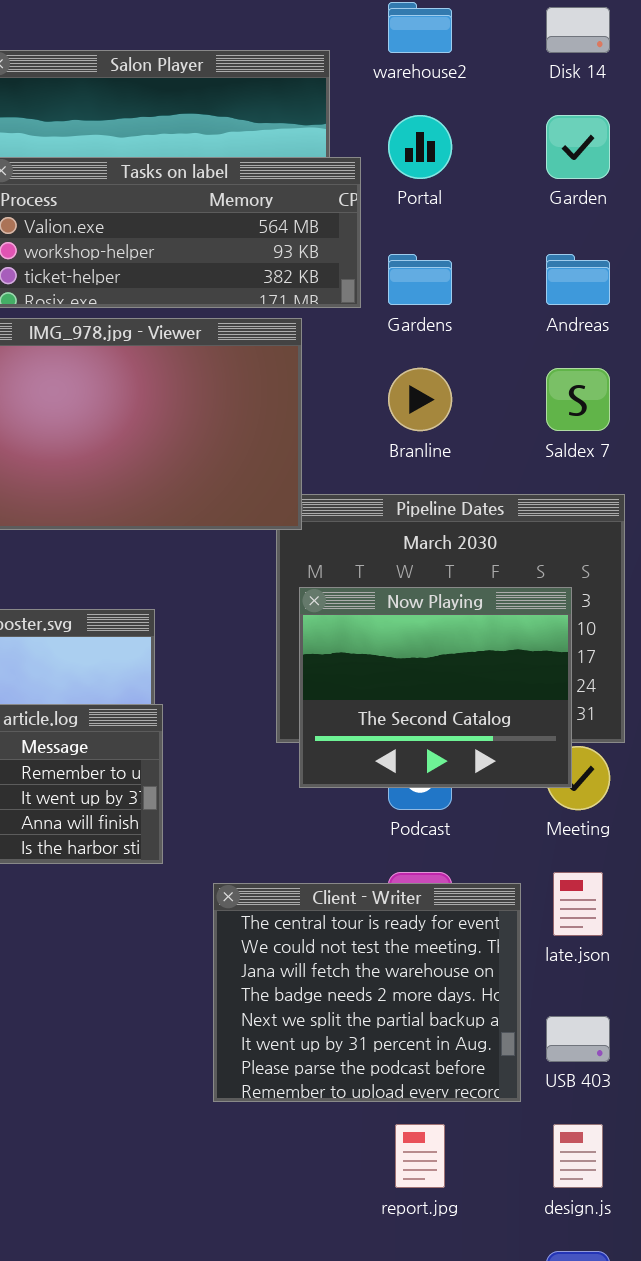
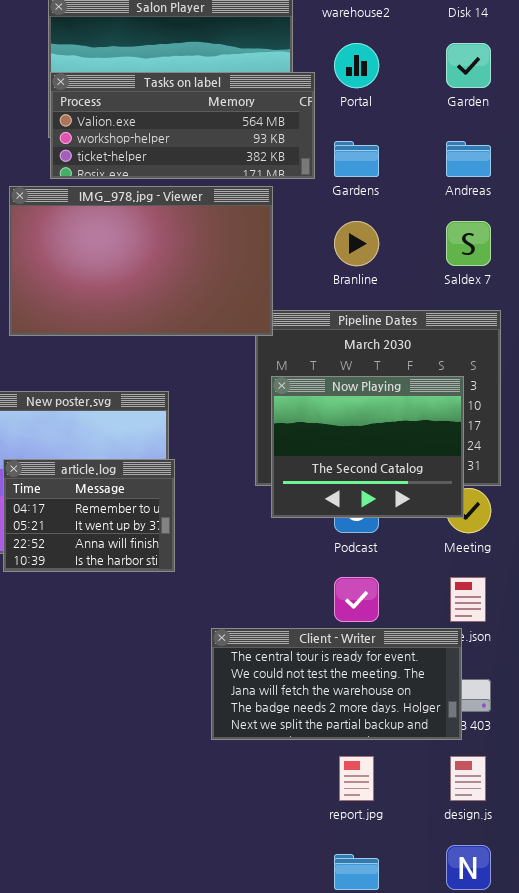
Client - Writer: [213,883,521,1102] -> [211,628,462,740], resized

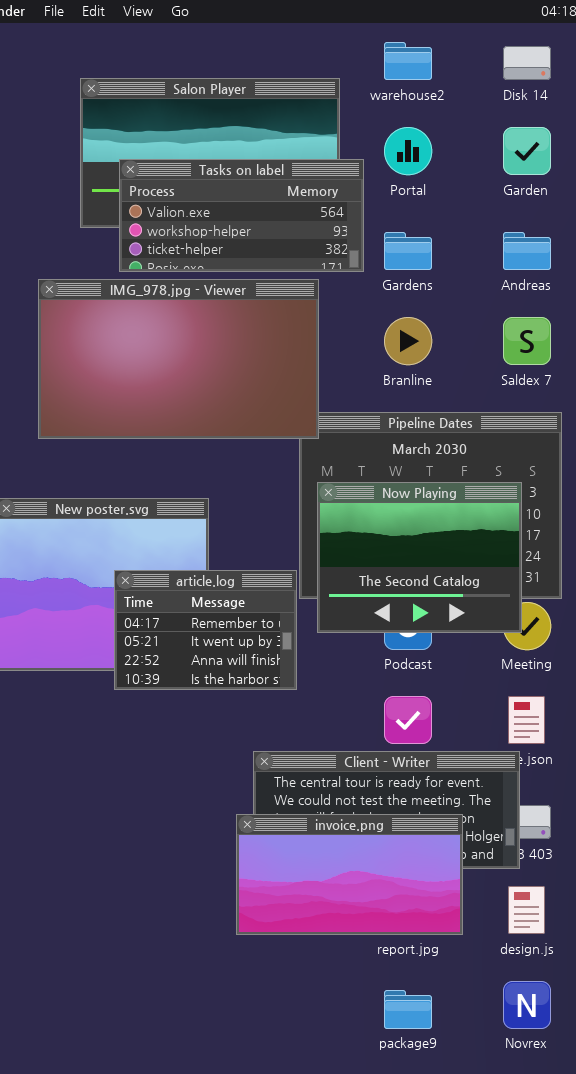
Tasks on label: [50,72,315,179] -> [119,159,364,272], resized
article.log: [3,459,175,572] -> [114,570,297,690], moved
invoice.png: none -> [236,814,463,935], opened

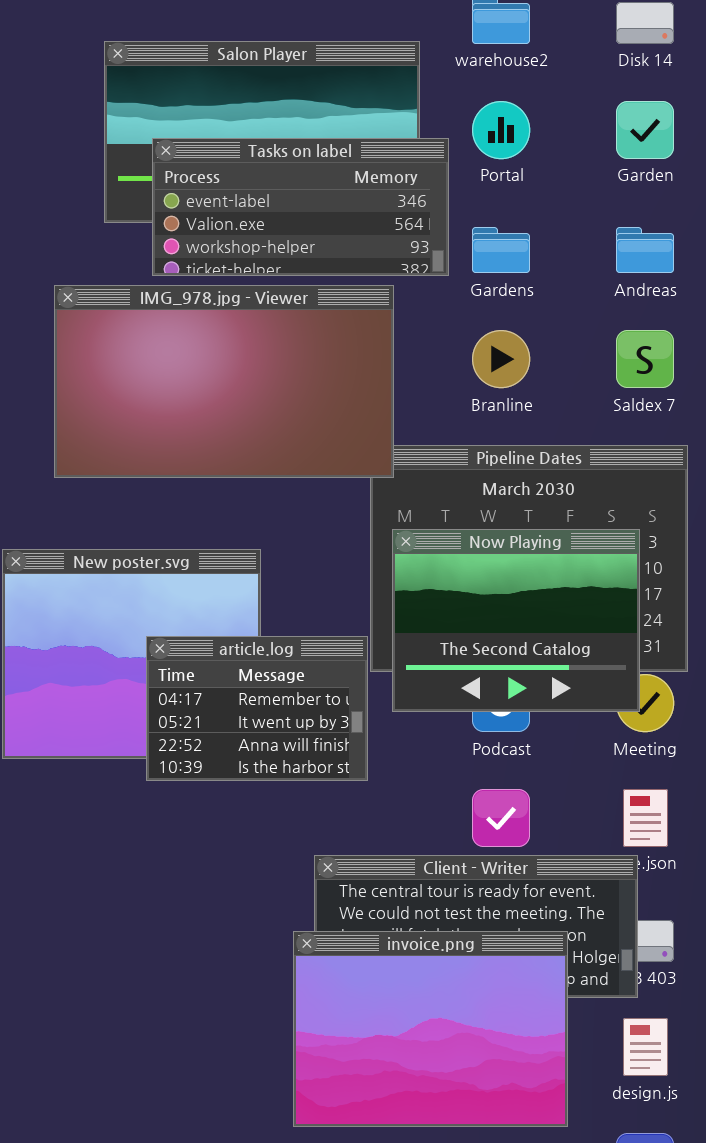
Tasks on label: [119,159,364,272] -> [152,138,449,276], scrolled up 1 row
invoice.png: [236,814,463,935] -> [293,931,568,1127], resized

